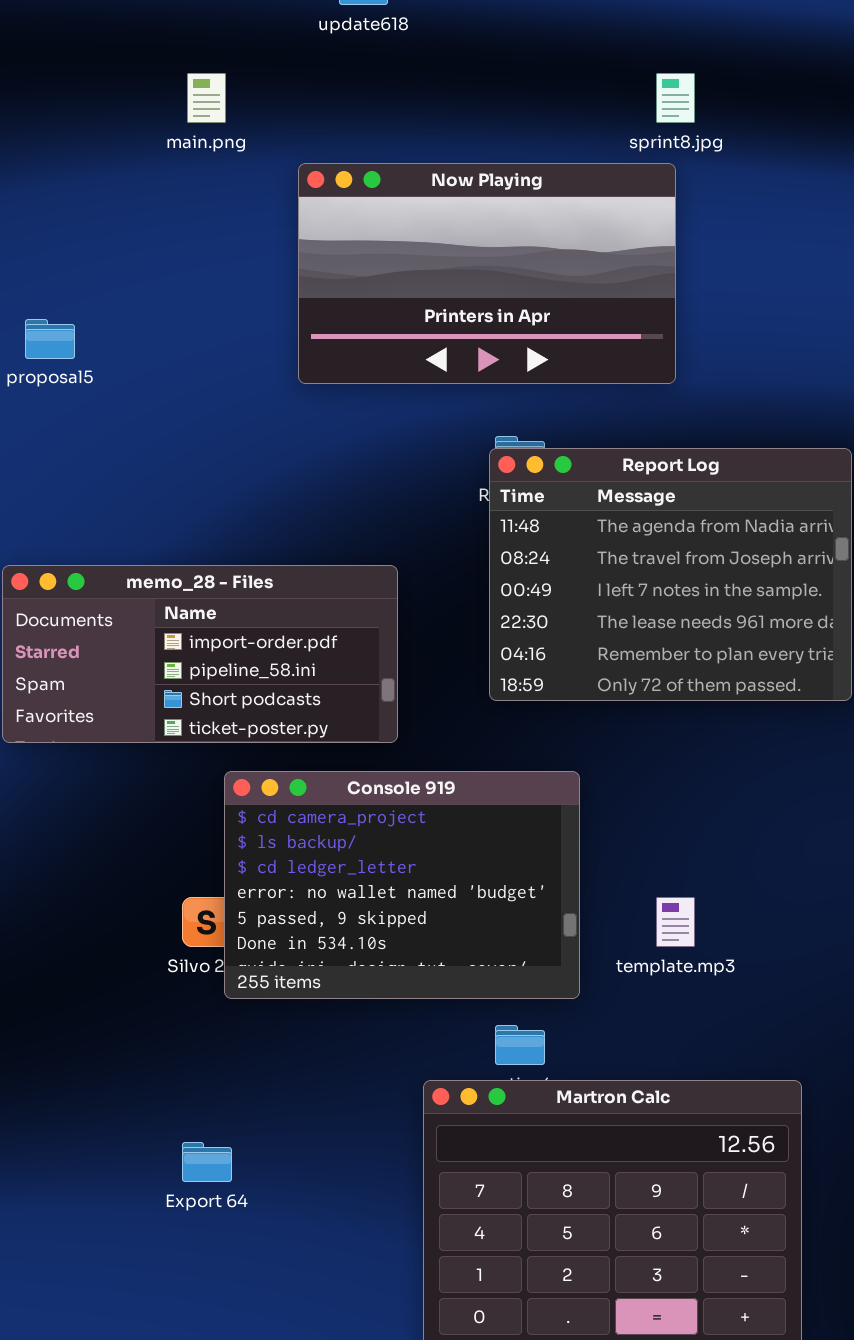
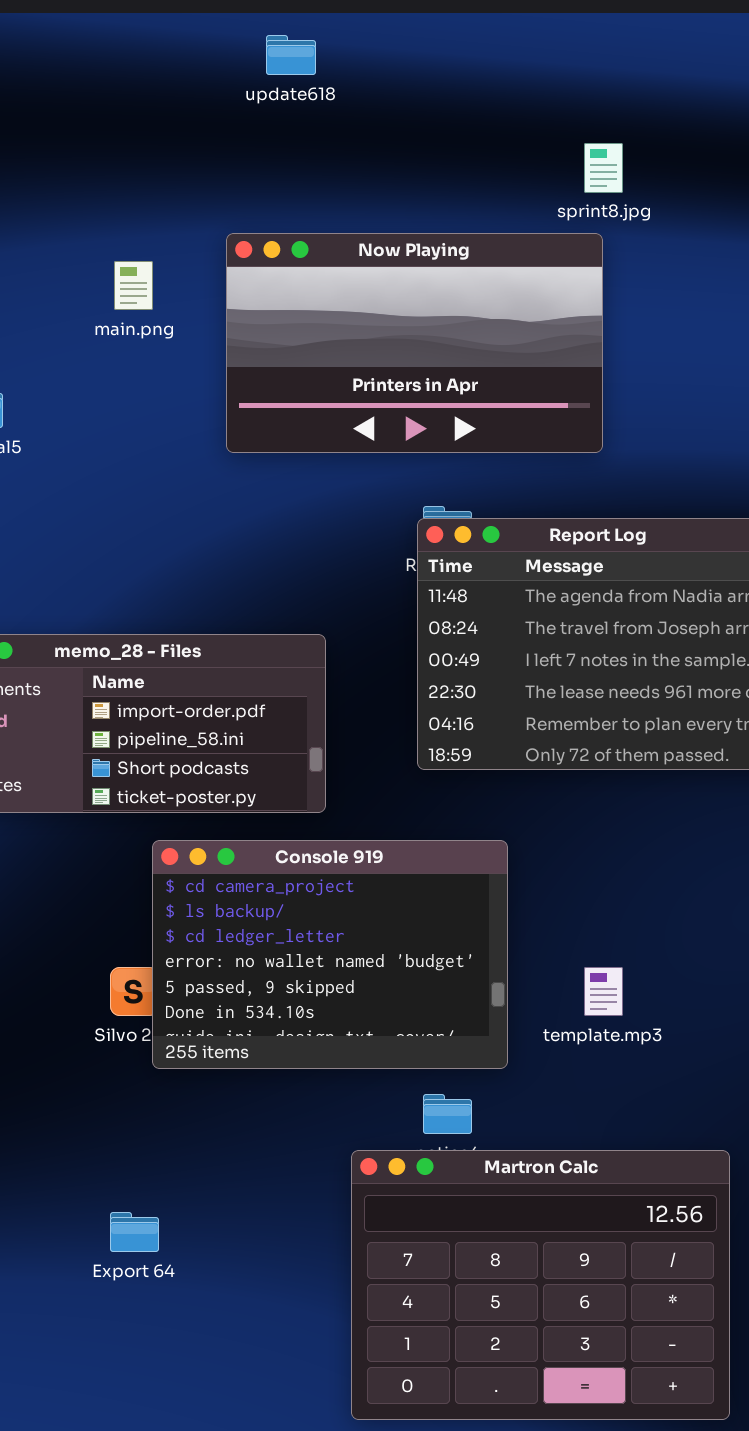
main.png: [187,73,226,123] -> [114,261,153,310], moved

